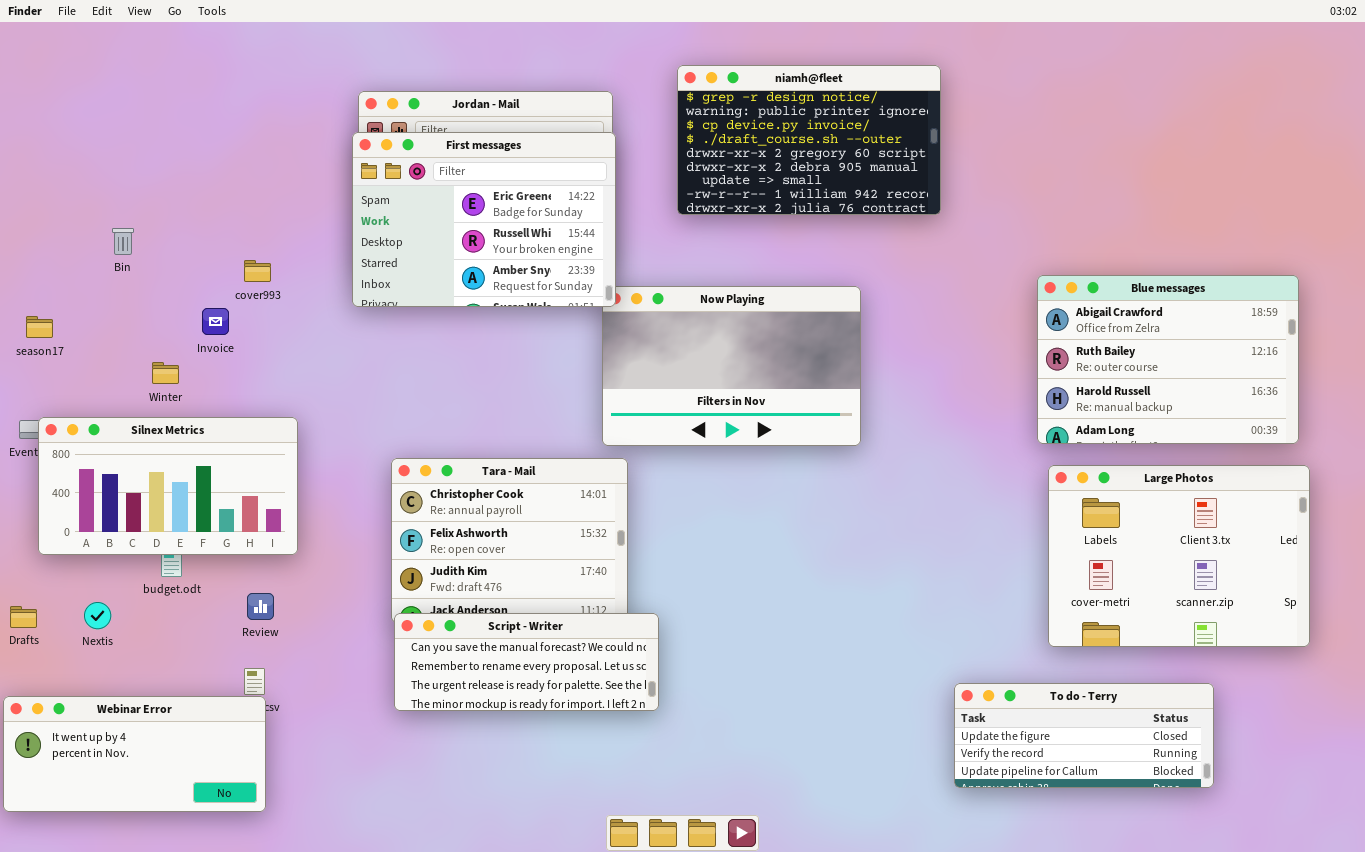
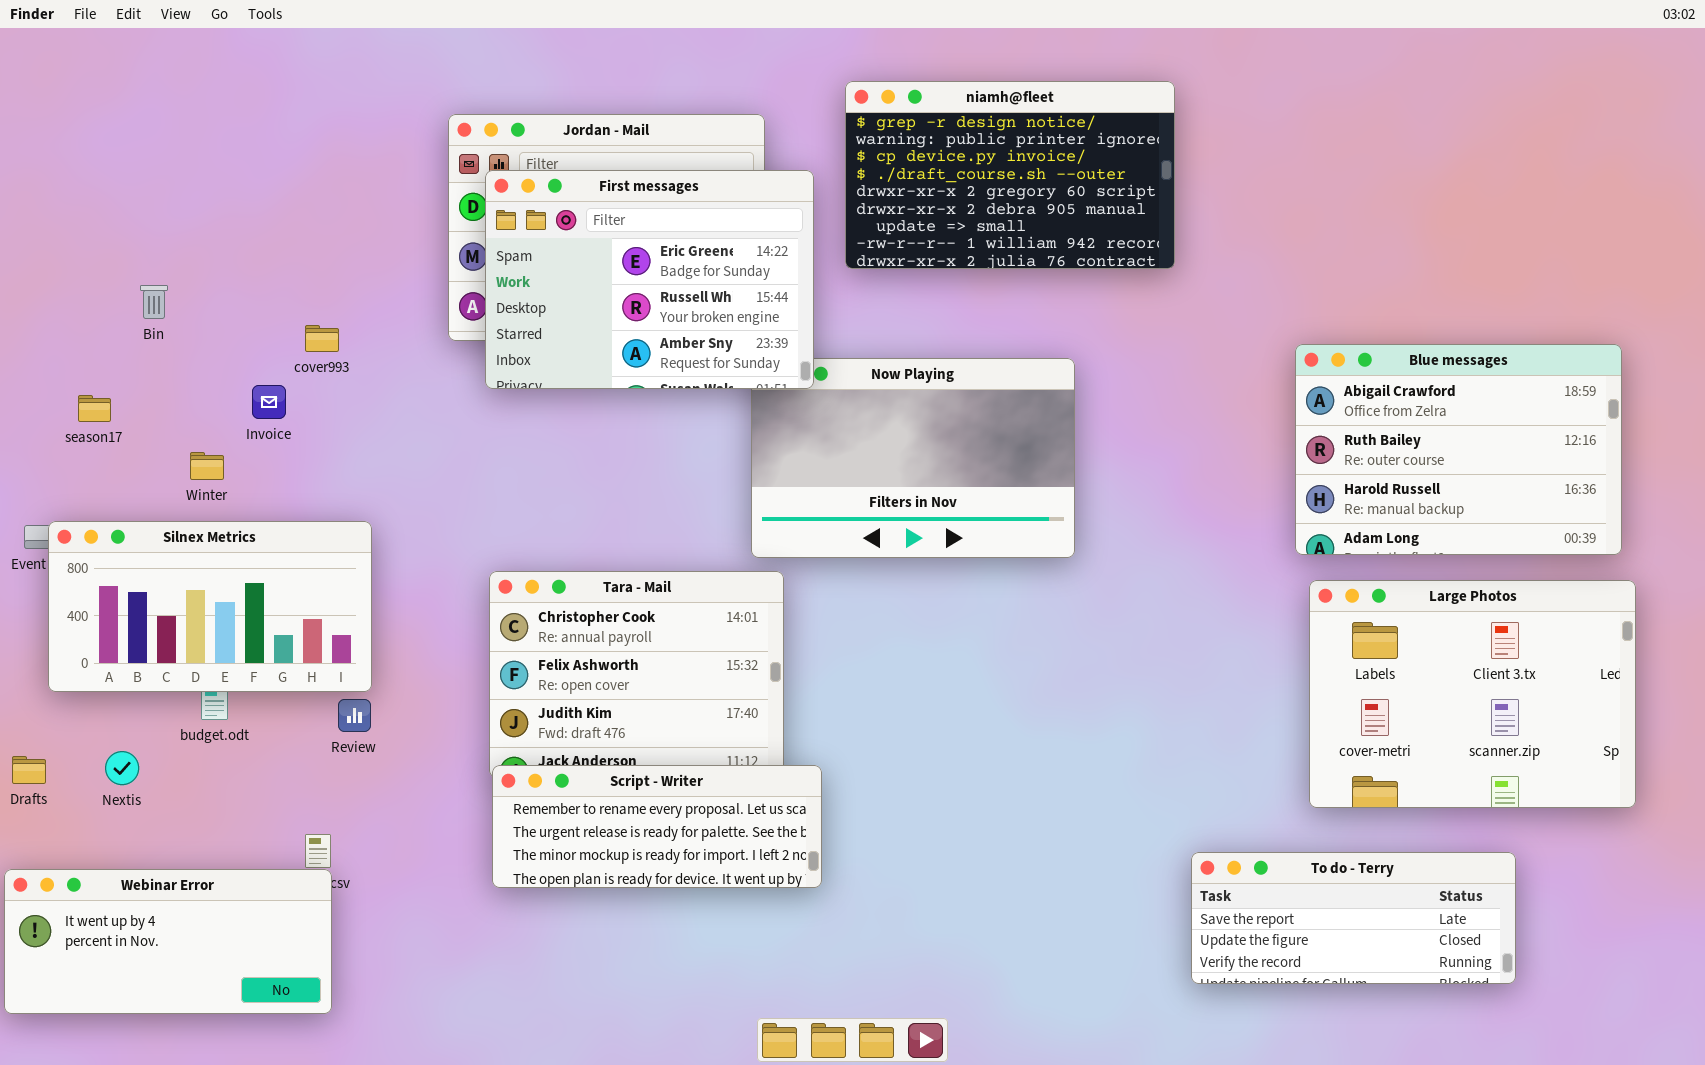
First messages: [352,132,616,307] -> [485,170,814,389], moved
season17: [26,316,53,338] -> [78,395,111,422], moved
Review: [247,593,274,620] -> [338,699,371,732], moved
Script - Writer: [394,613,659,711] -> [492,765,822,888], scrolled down 1 row
To do - Terry: [954,683,1214,788] -> [1191,852,1516,984], scrolled up 1 row

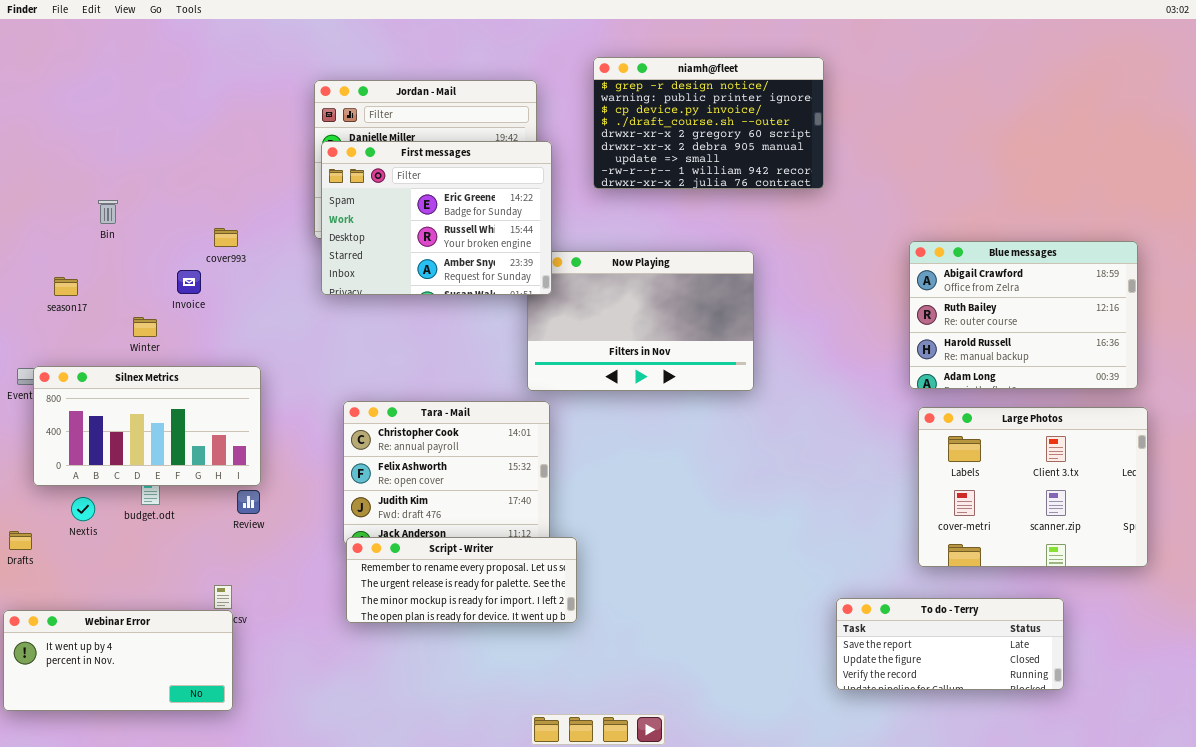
First messages: [485,170,814,389] -> [321,141,552,295], moved
Nextis: [105,751,139,785] -> [71,497,95,521], moved

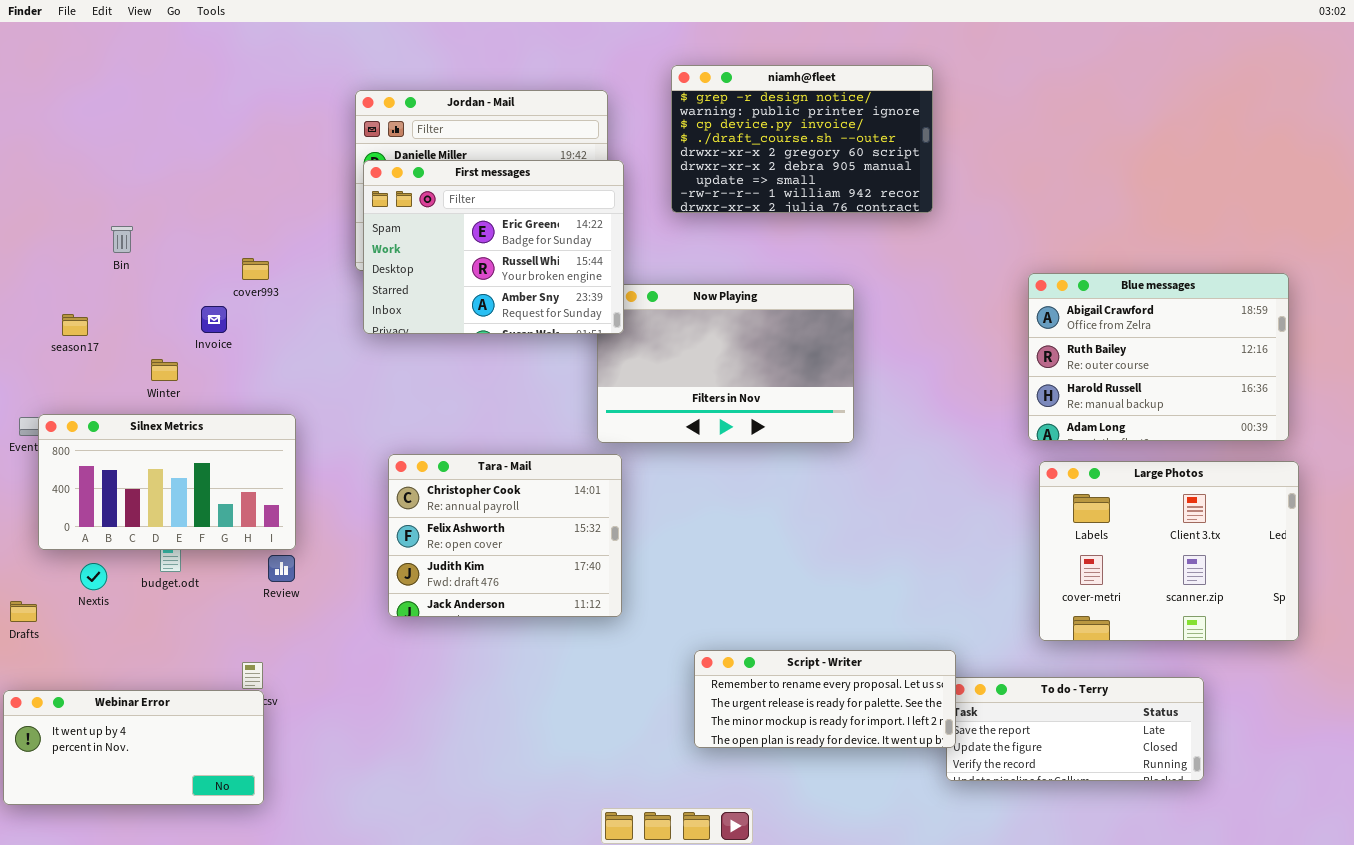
Script - Writer: [346,537,577,623] -> [694,650,956,748], moved

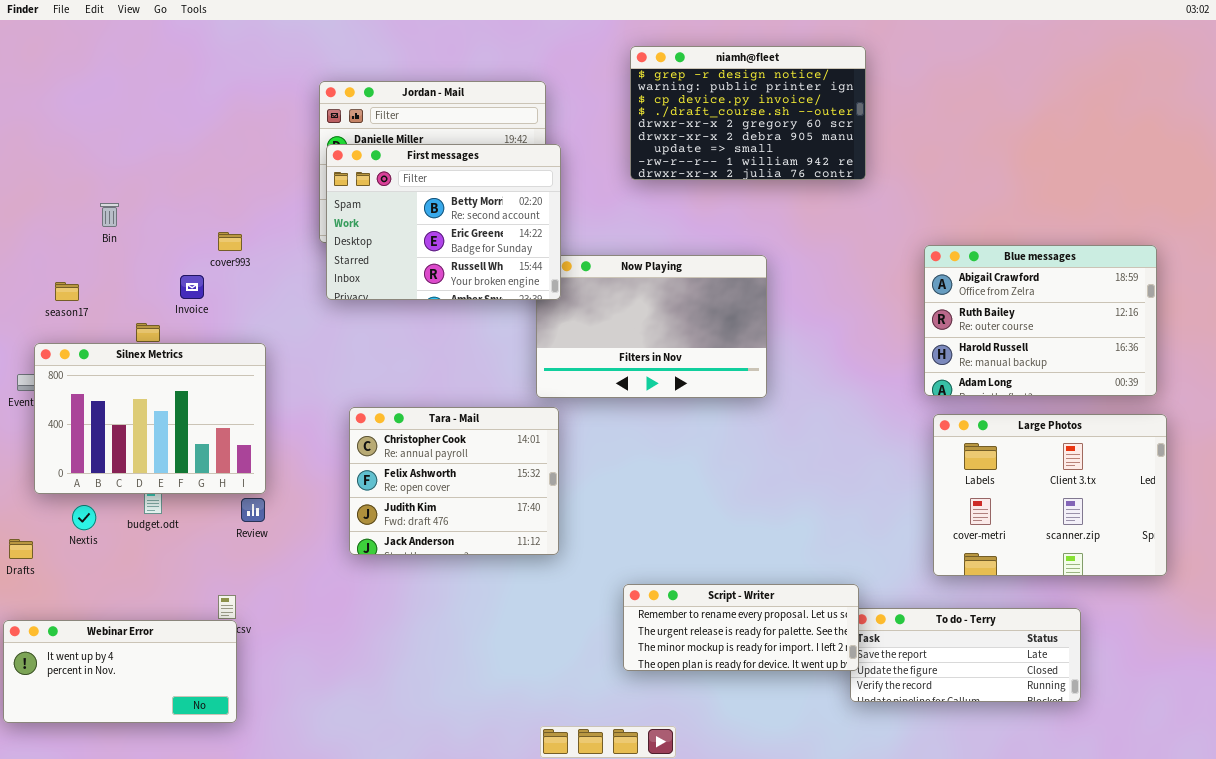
niamh@fleet: [671,65,933,213] -> [630,46,866,180], moved
First messages: [363,160,624,334] -> [326,144,561,300], scrolled up 1 row
Silnex Metrics: [38,414,296,550] -> [34,343,266,494], resized

